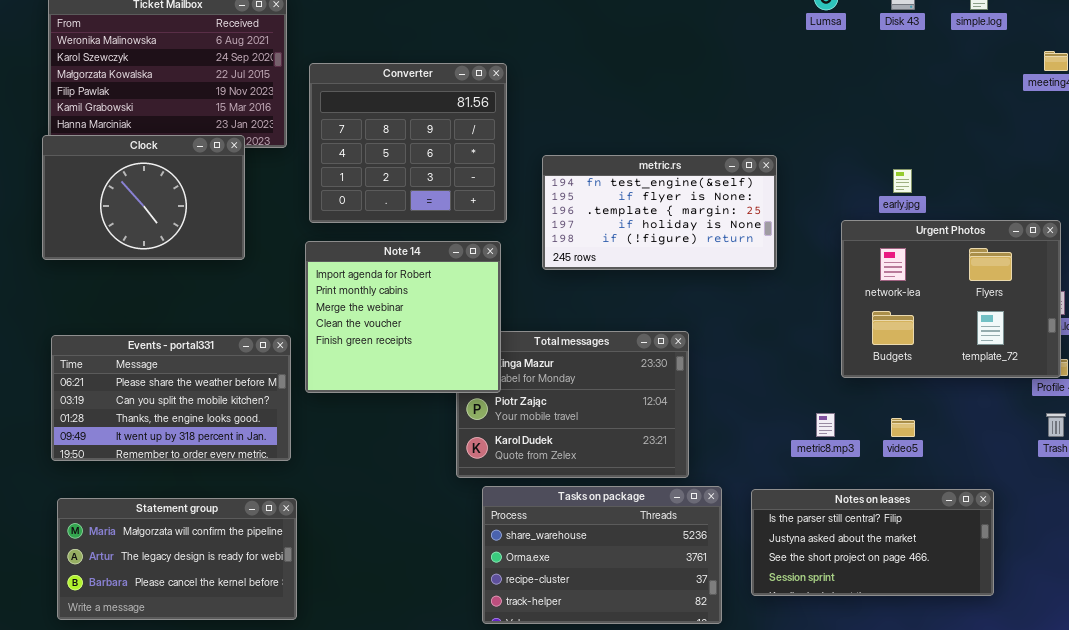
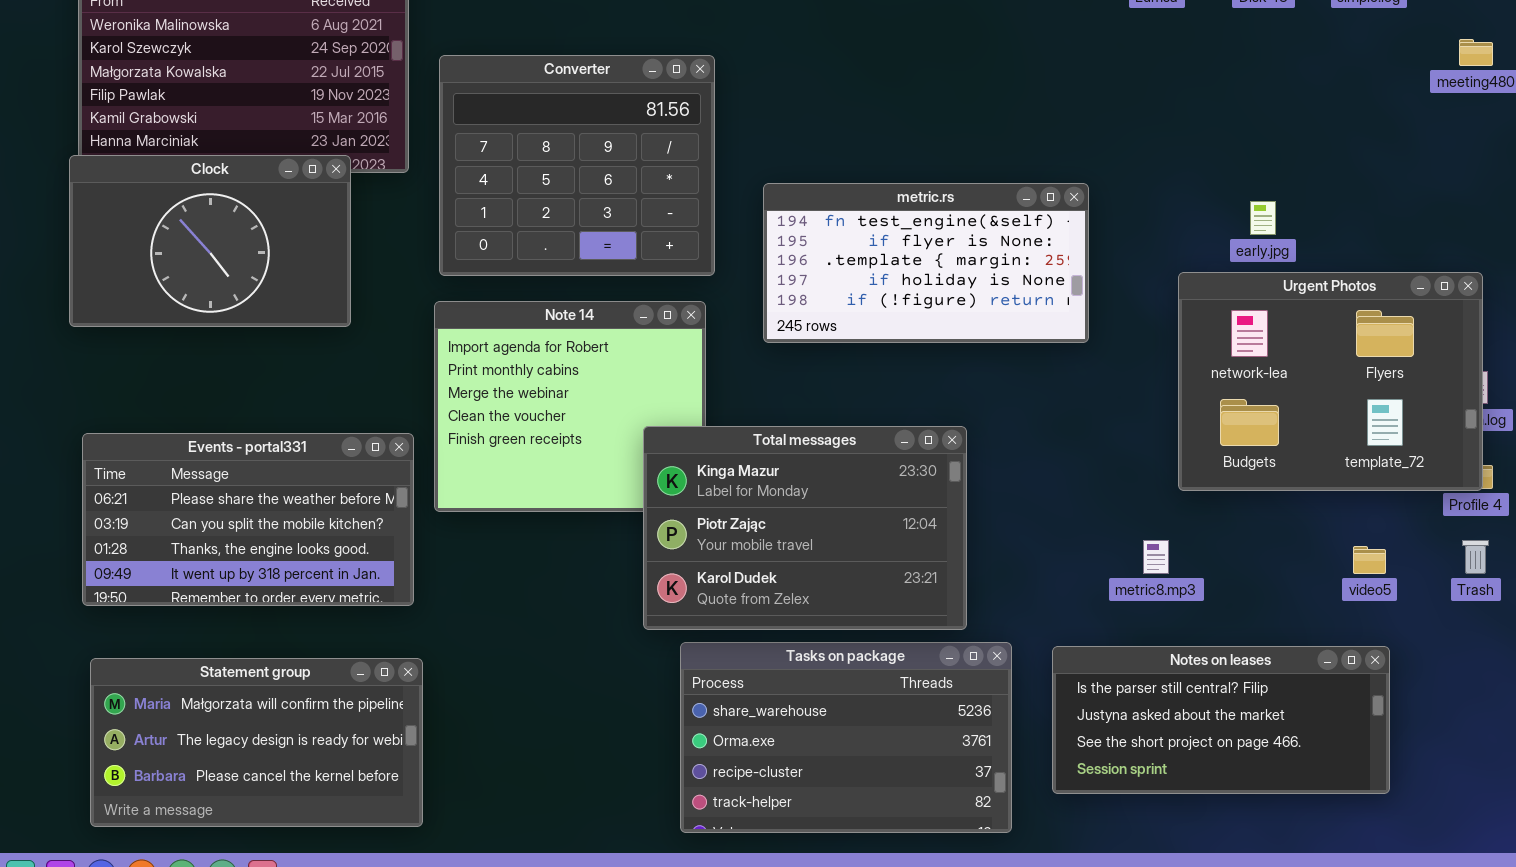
Total messages: [456,331,689,478] -> [643,426,967,630], raised
video5: [891,418,915,437] -> [1353,546,1386,574], moved

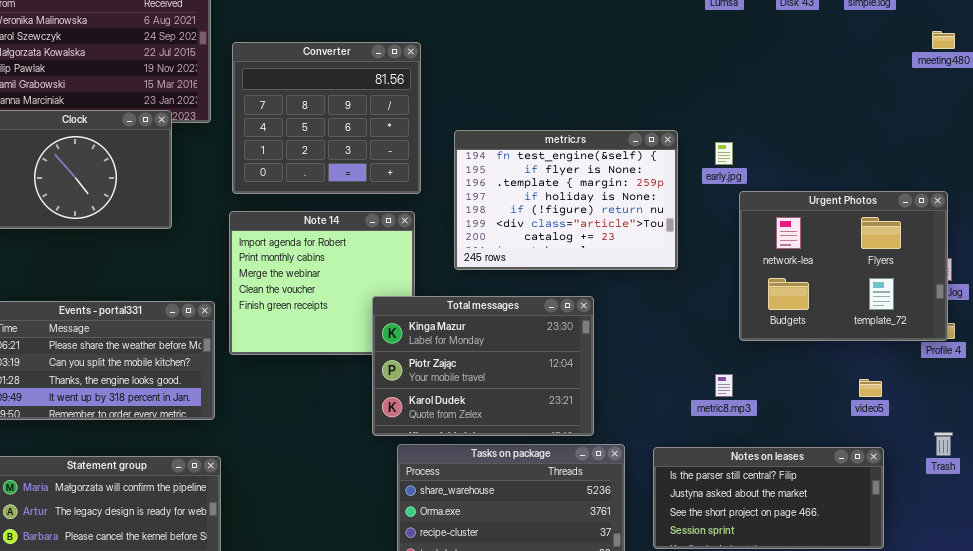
metric.rs: [763,183,1089,343] -> [454,130,678,270], resized
early.jpg: [1250,201,1276,235] -> [715,142,733,165], moved
Trash: [1462,540,1489,574] -> [934,432,953,456], moved

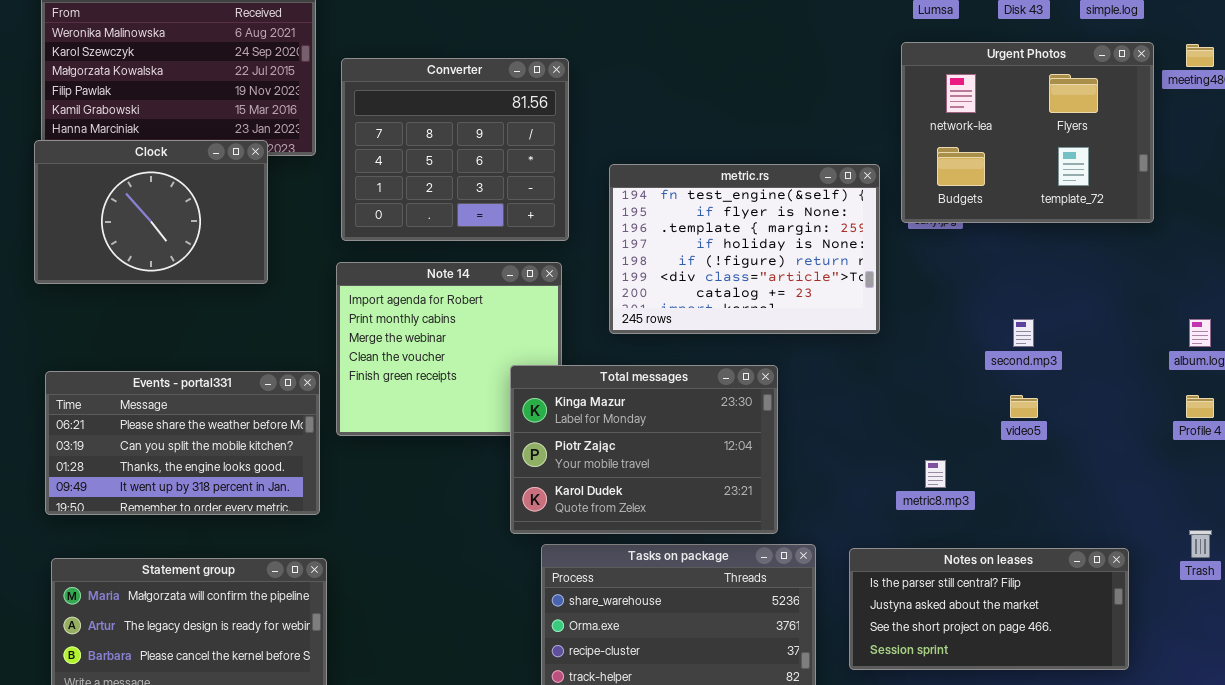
Urgent Photos: [739,191,948,341] -> [901,42,1154,223], moved
video5: [859,379,882,397] -> [1010,395,1038,418], moved

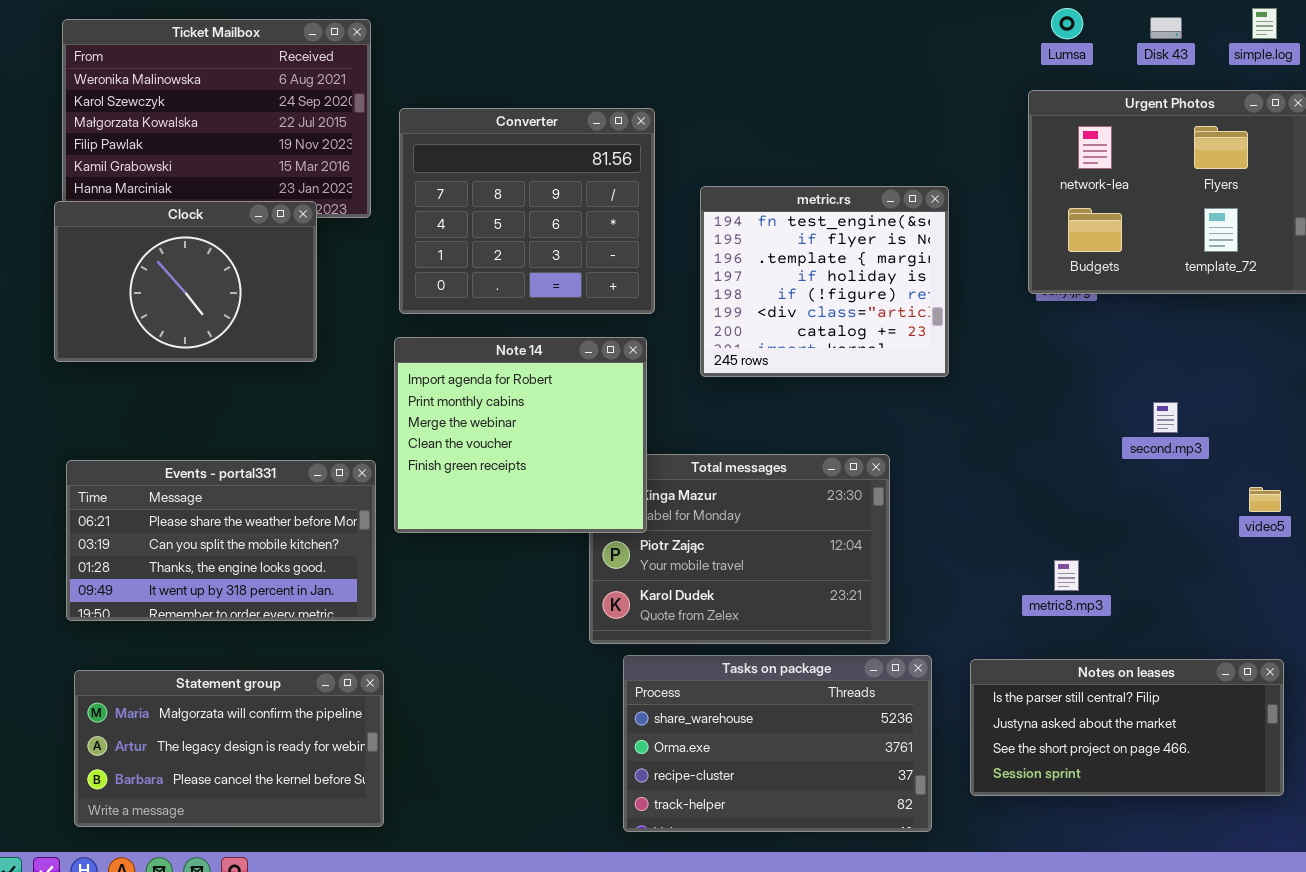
metric.rs: [609,164,880,334] -> [700,186,949,377], moved, resized
Note 14: [336,262,562,436] -> [394,337,647,533], raised
video5: [1010,395,1038,418] -> [1249,487,1281,512], moved

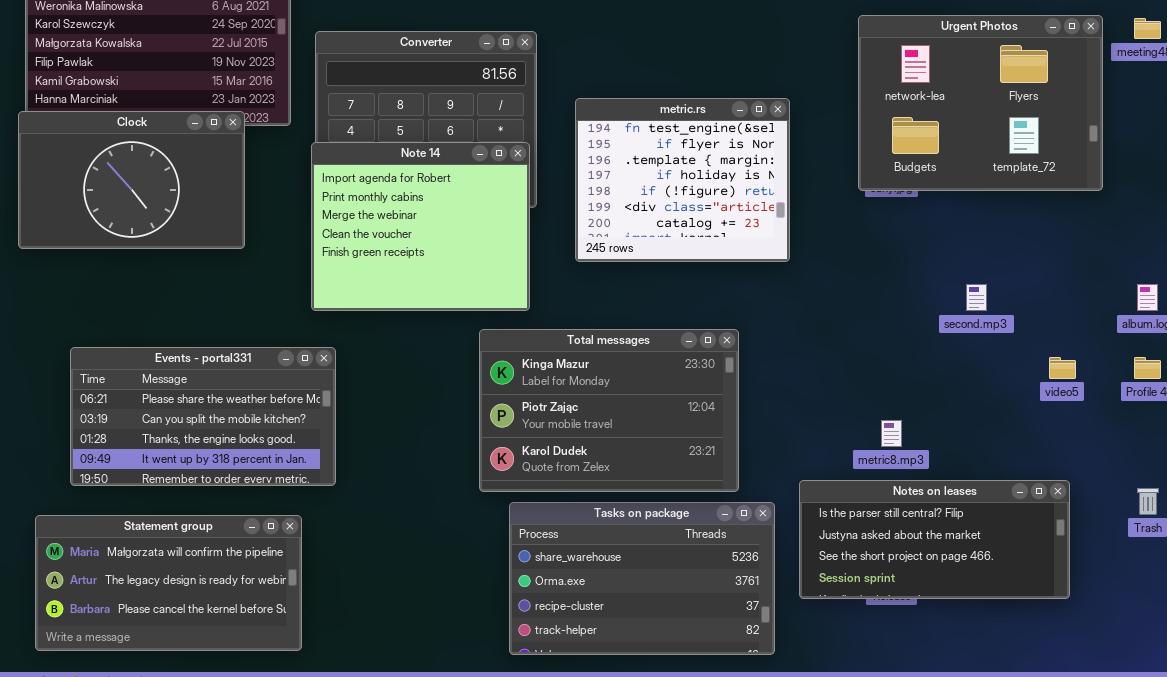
Note 14: [394,337,647,533] -> [311,142,530,311], moved
Events - portal331: [66,460,376,621] -> [70,347,336,486], moved
Notes on leases: [970,659,1284,796] -> [799,480,1070,599], moved

